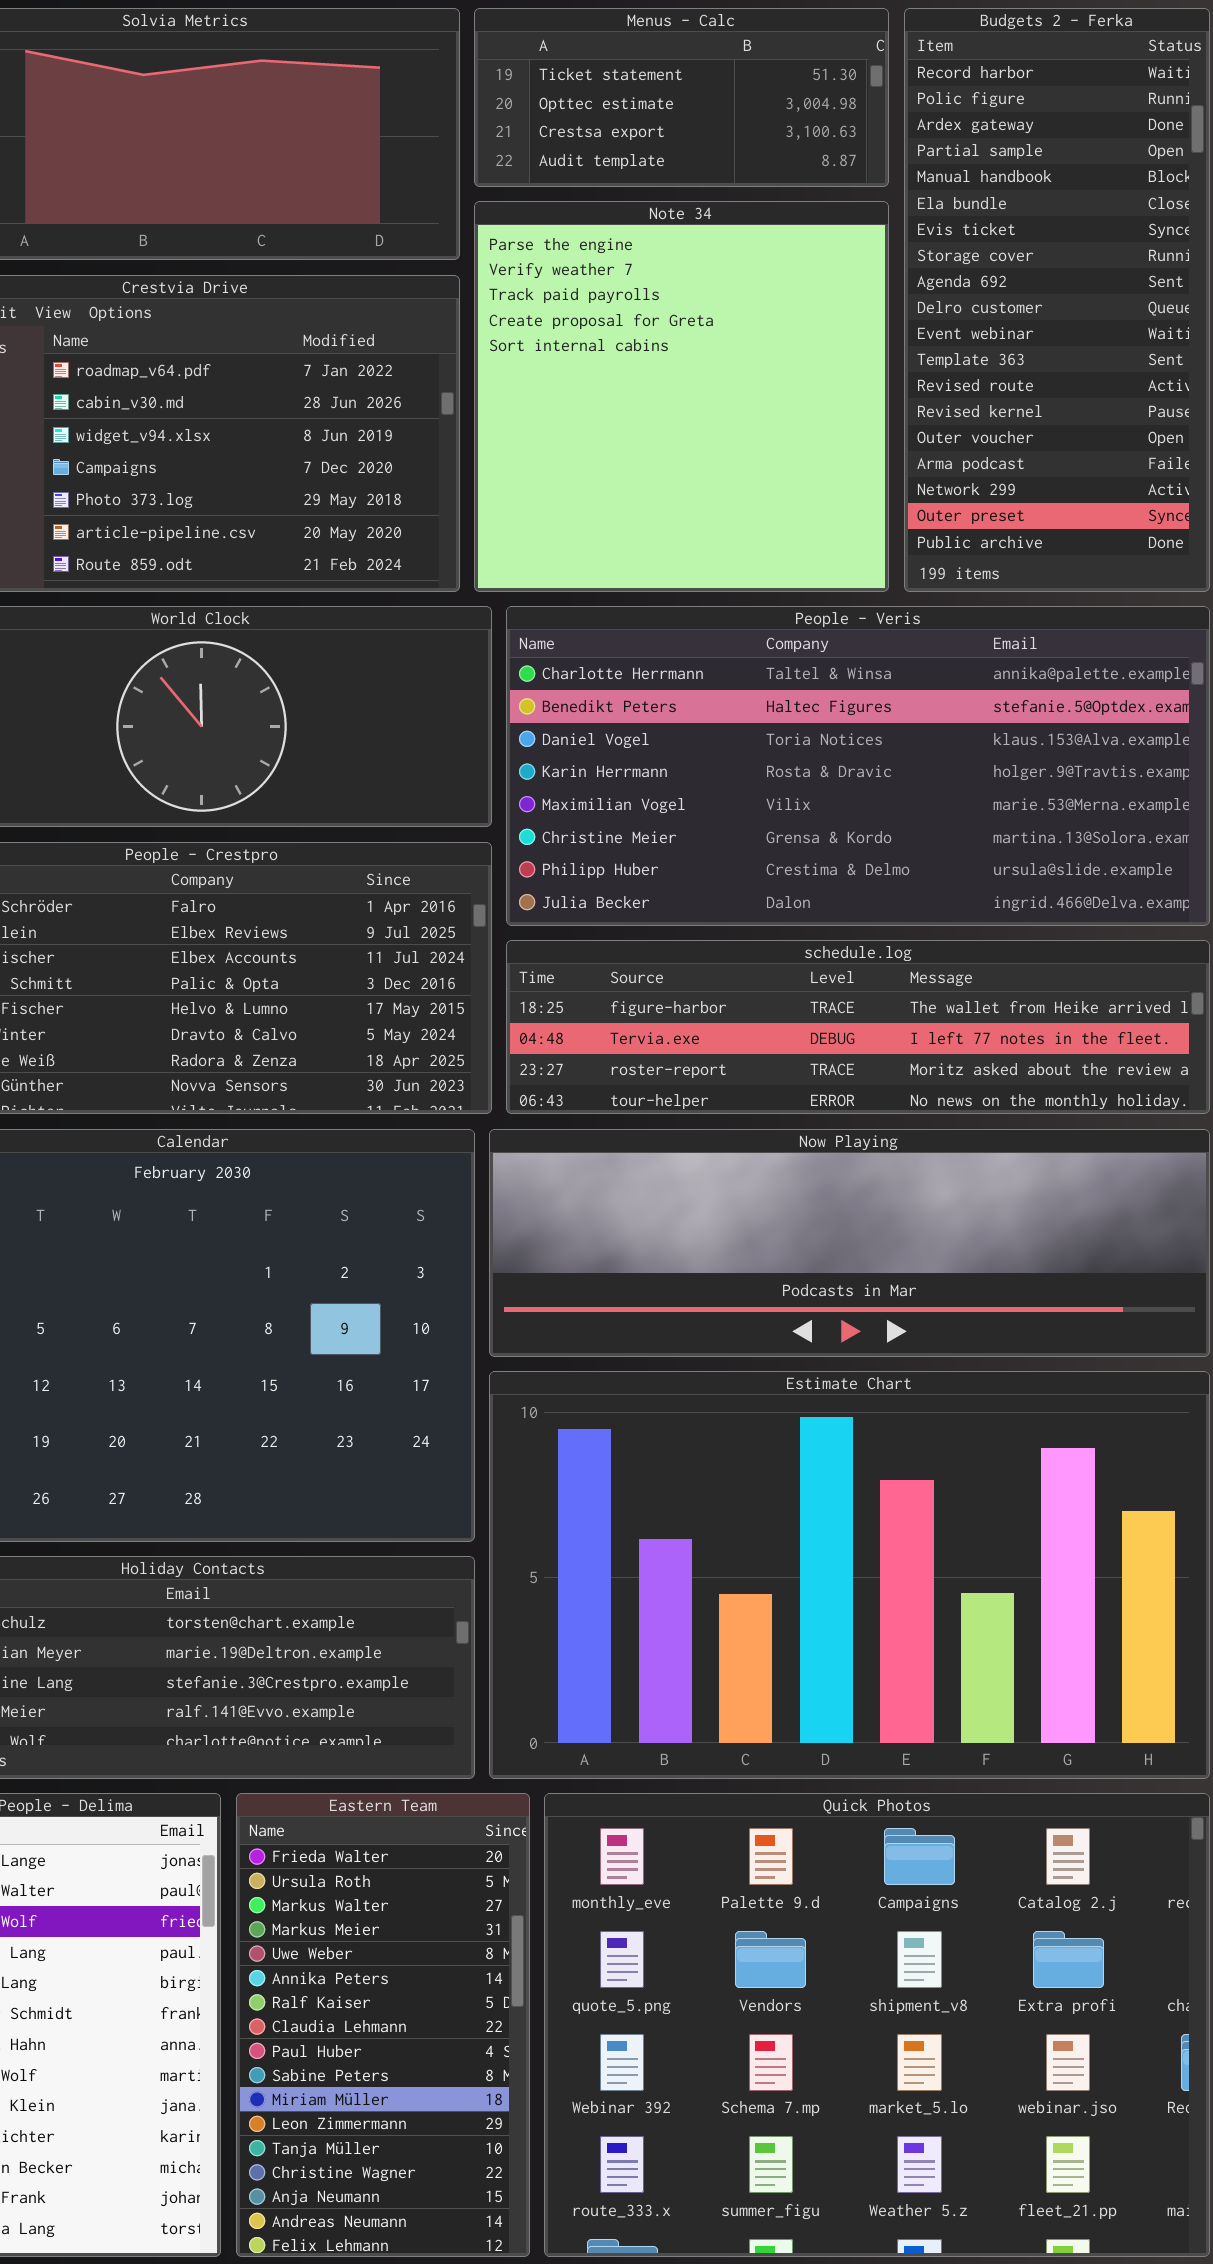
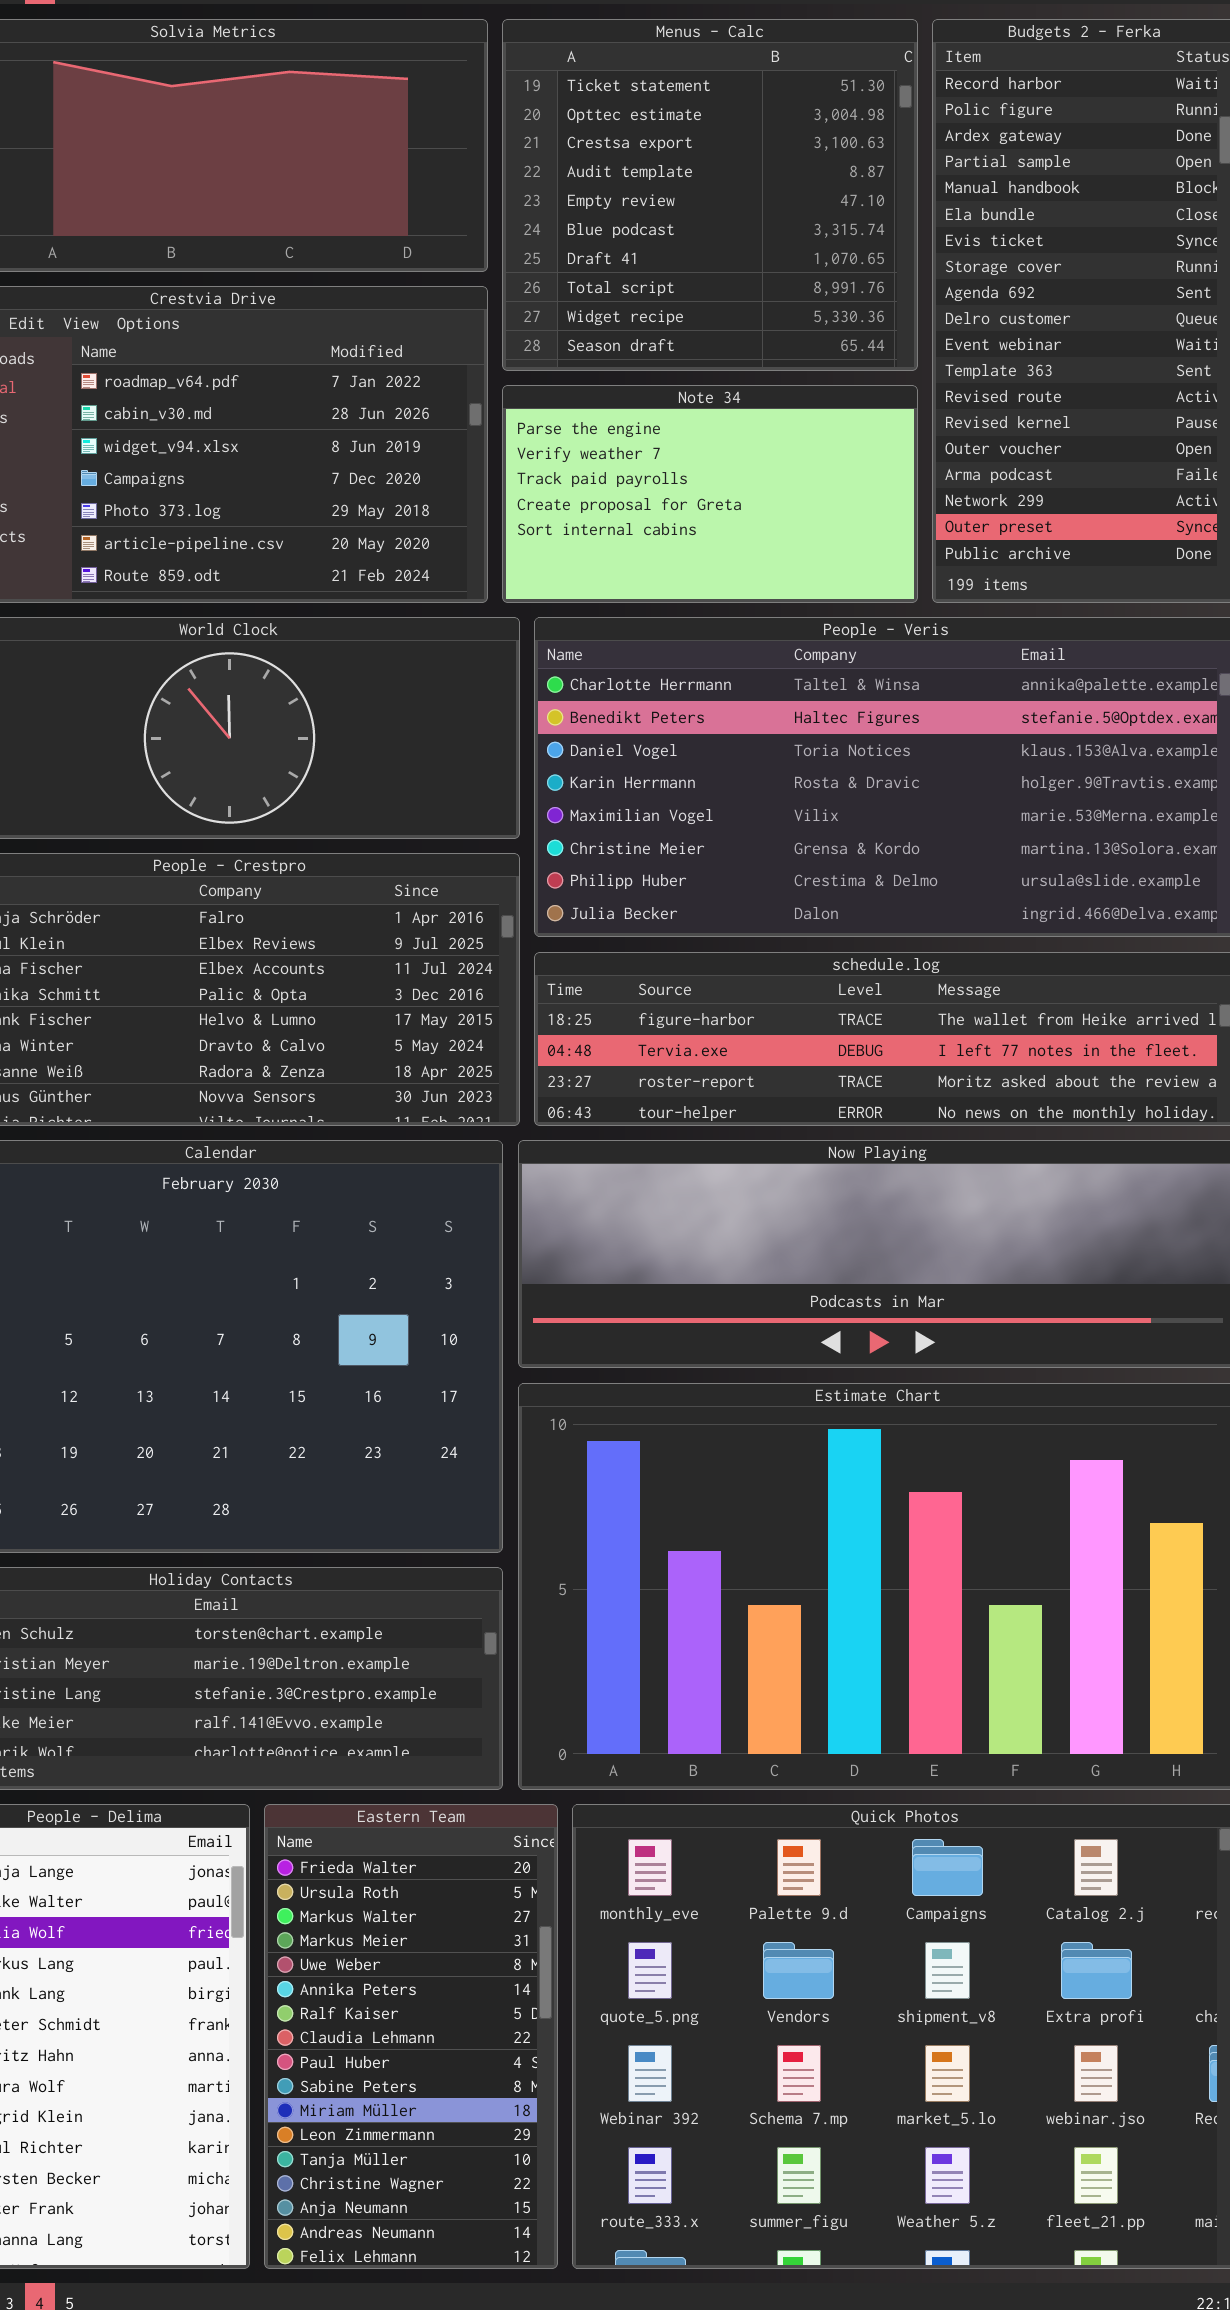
Menus - Calc: [474,8,889,187] -> [502,19,918,371], resized
Note 34: [474,201,889,592] -> [502,385,918,603], resized

